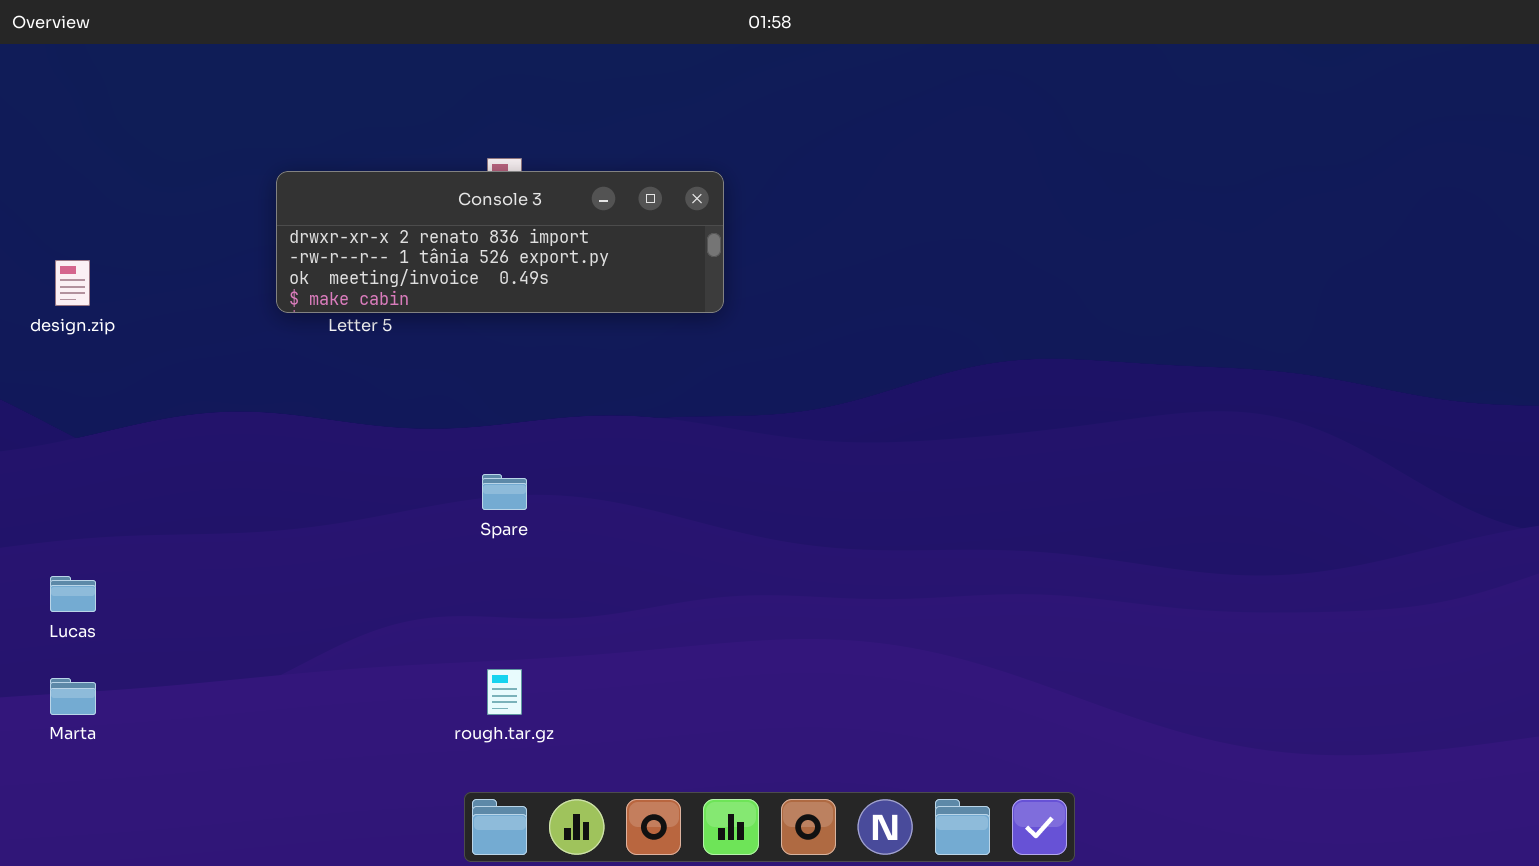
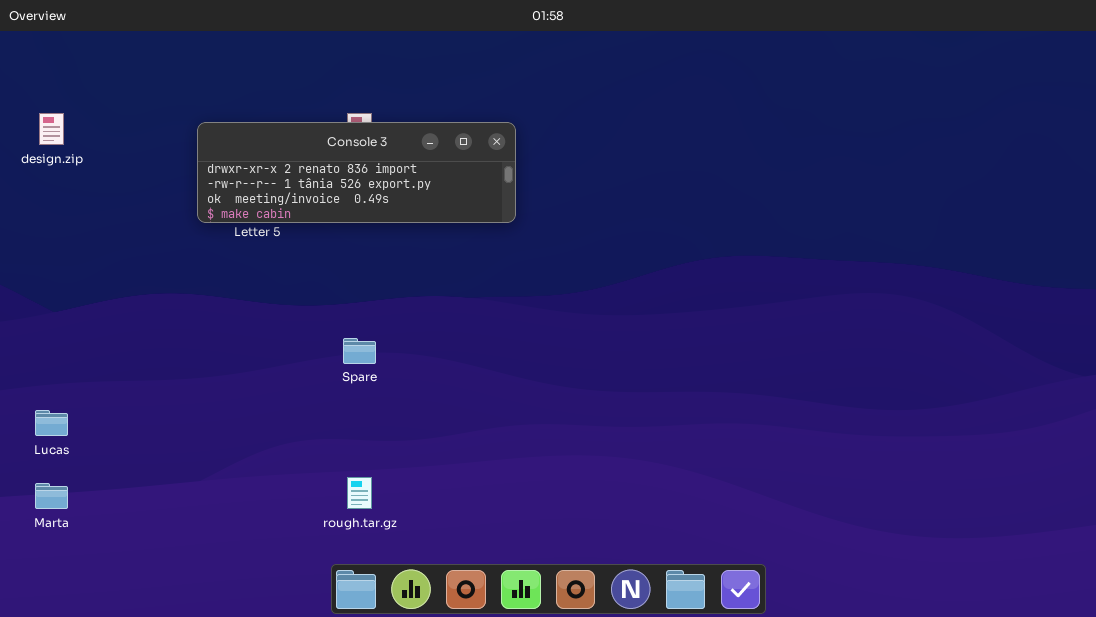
design.zip: [55,260,90,306] -> [39,113,64,145], moved

